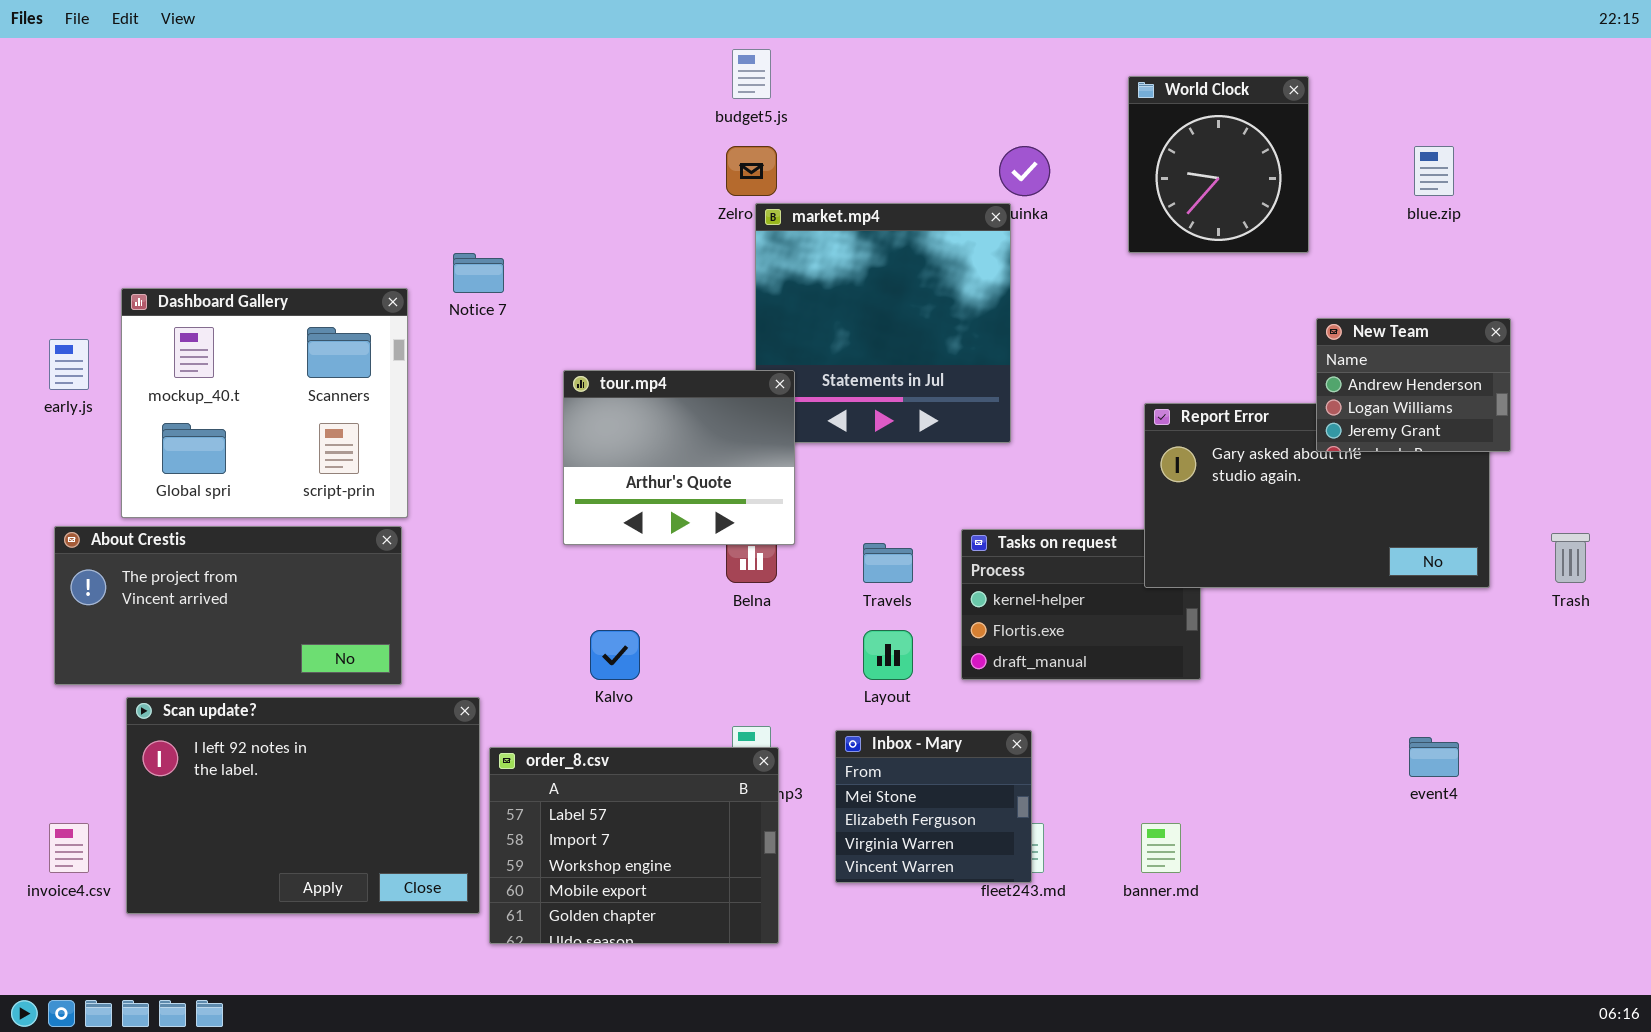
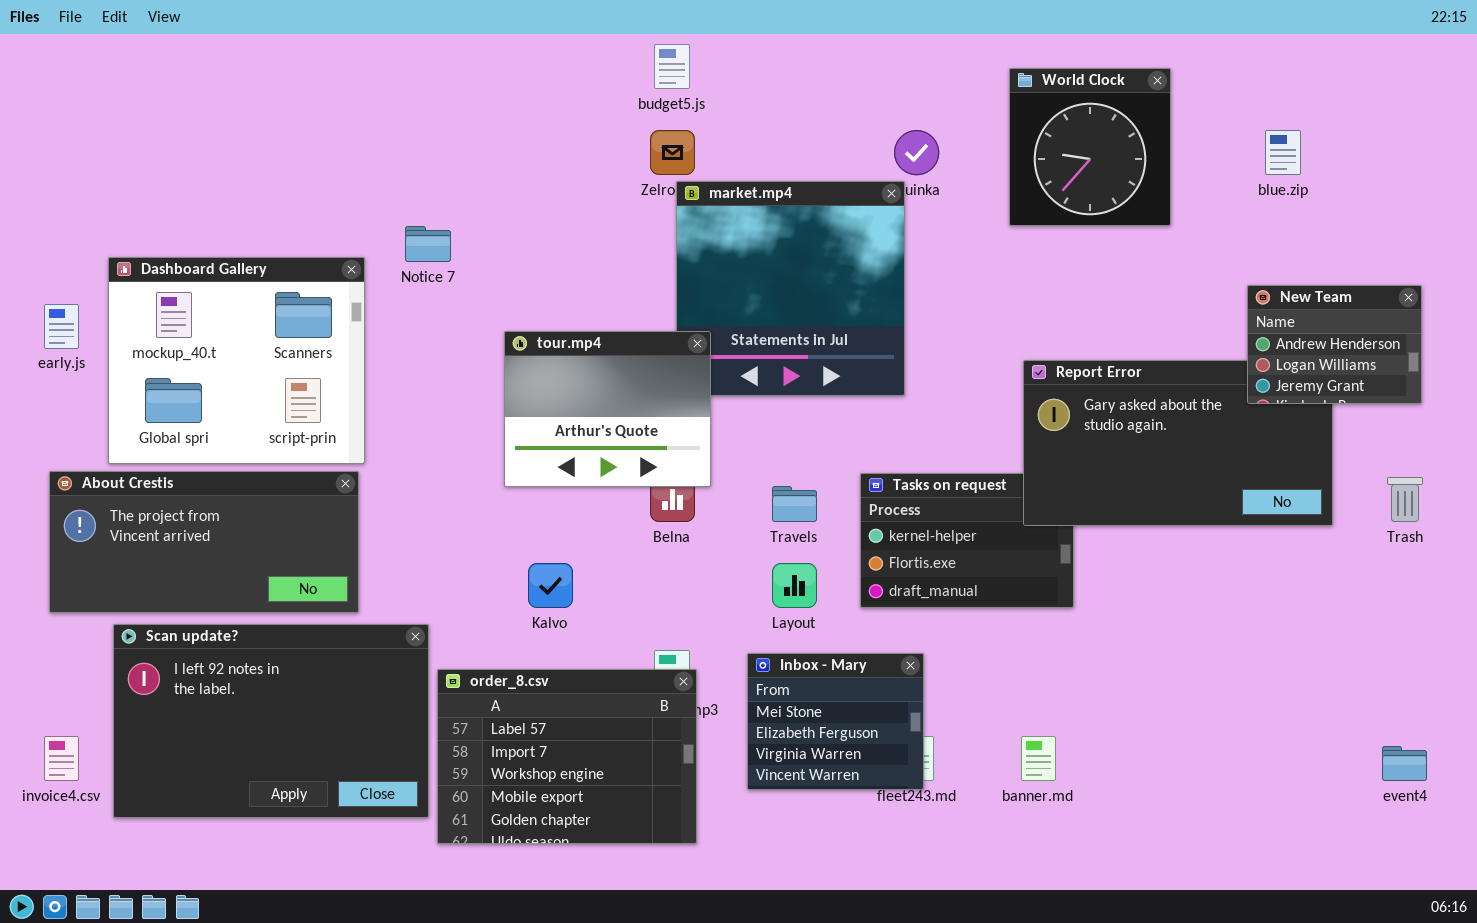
New Team: [1316,318,1511,452] -> [1247,285,1422,404], moved
event4: [1409,737,1459,777] -> [1382,746,1427,781], moved

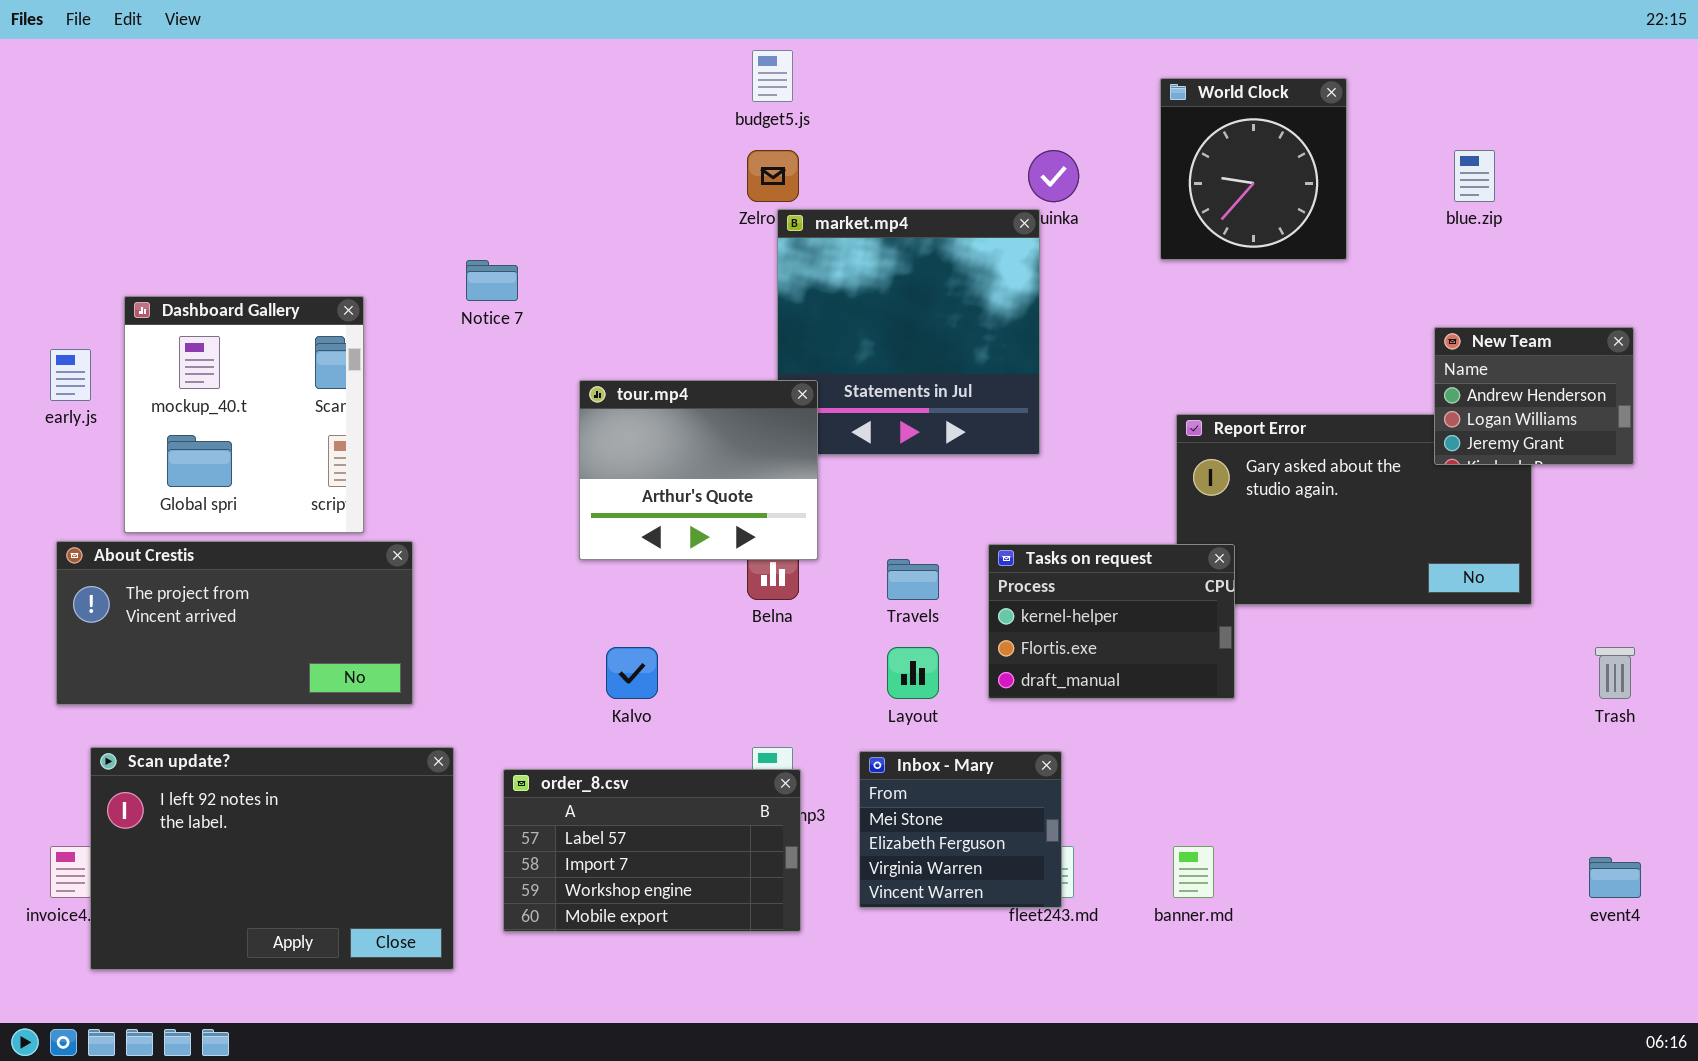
Dashboard Gallery: [108,257,365,464] -> [124,296,364,533], resized
Tasks on request: [860,473,1074,608] -> [988,544,1235,699], raised
Trash: [1387,477,1423,522] -> [1595,647,1635,699], moved
Scan update?: [113,624,429,818] -> [90,747,454,970], moved
order_8.csv: [437,669,697,844] -> [503,769,801,932], resized

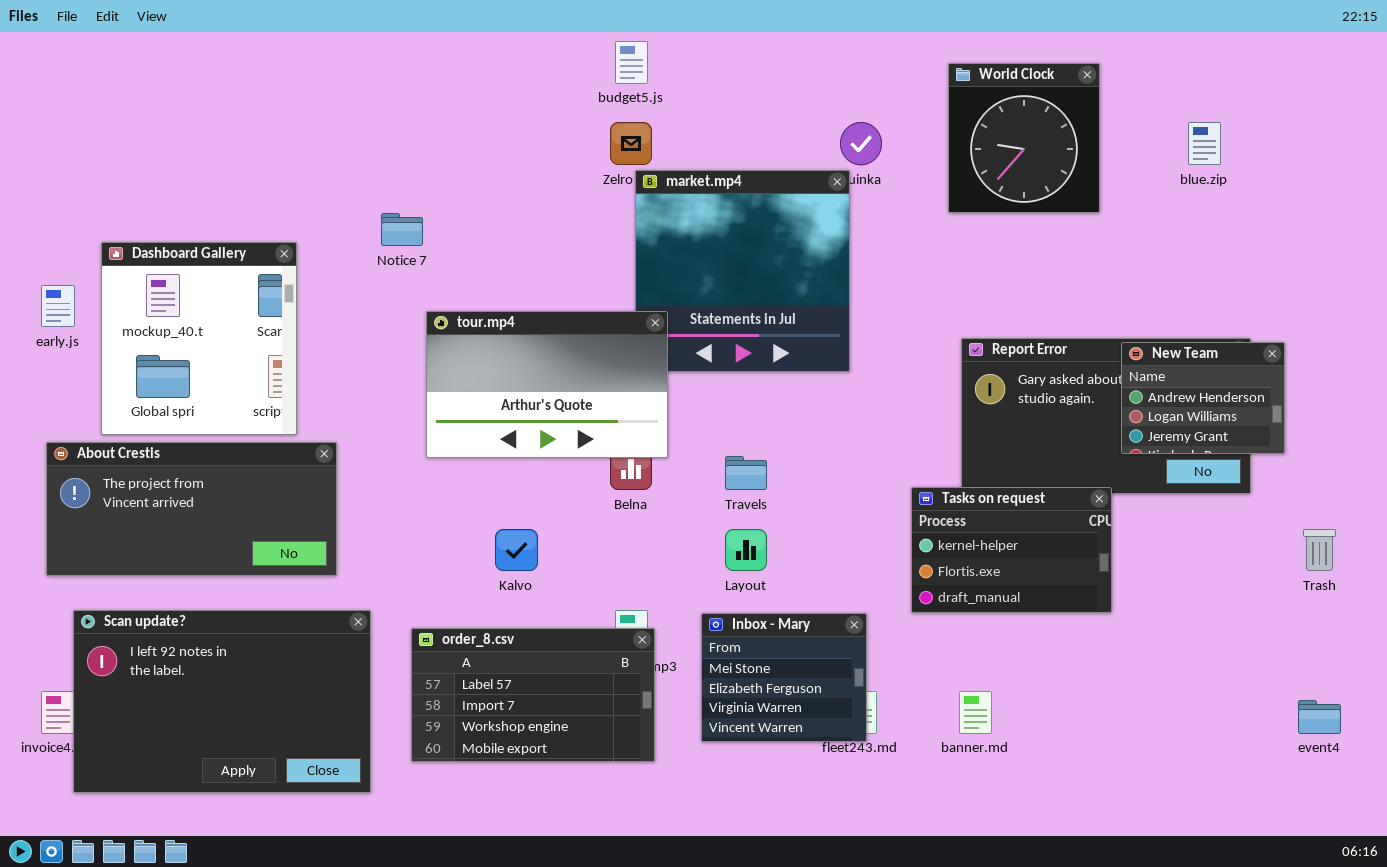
New Team: [1434,327,1634,465] -> [1121,342,1285,454], moved
tour.mp4: [579,380,818,560] -> [426,311,668,458], resized
Tasks on request: [988,544,1235,699] -> [911,487,1112,613], moved

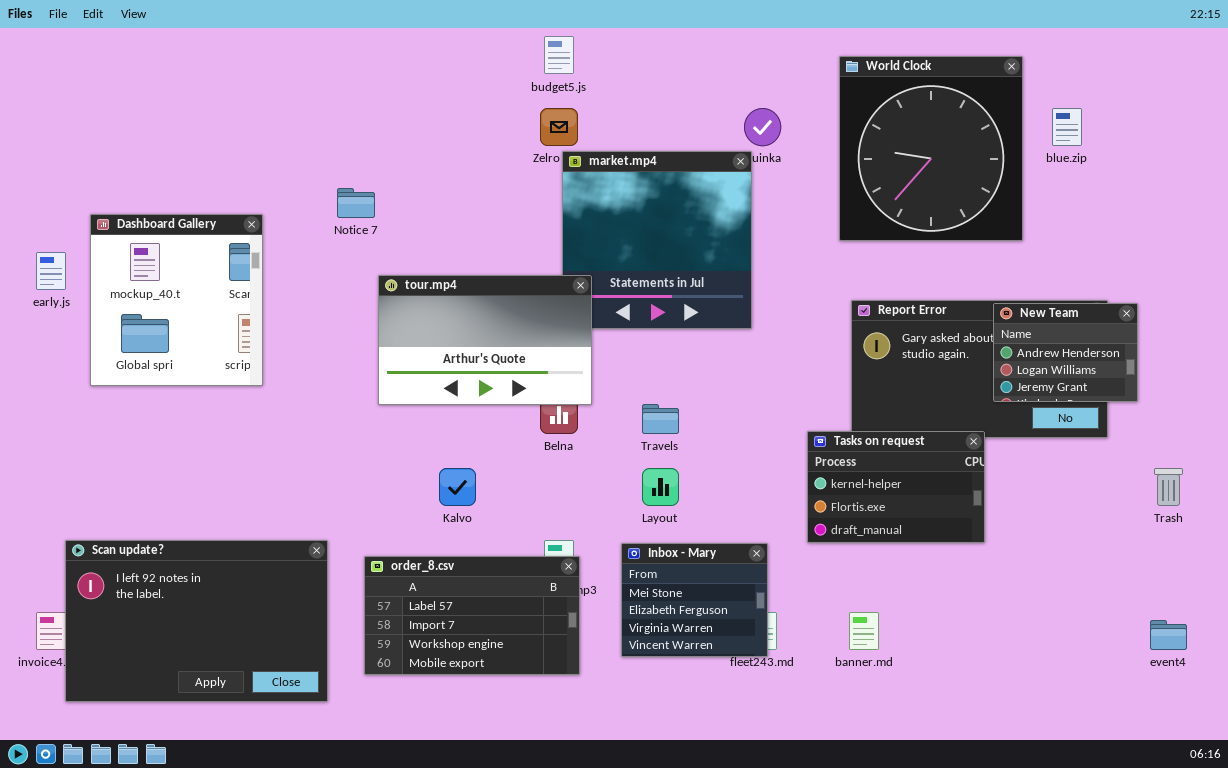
World Clock: [948,63,1100,213] -> [839,56,1023,241], resized
About Crestis: [46,442,337,576] -> none, closed

